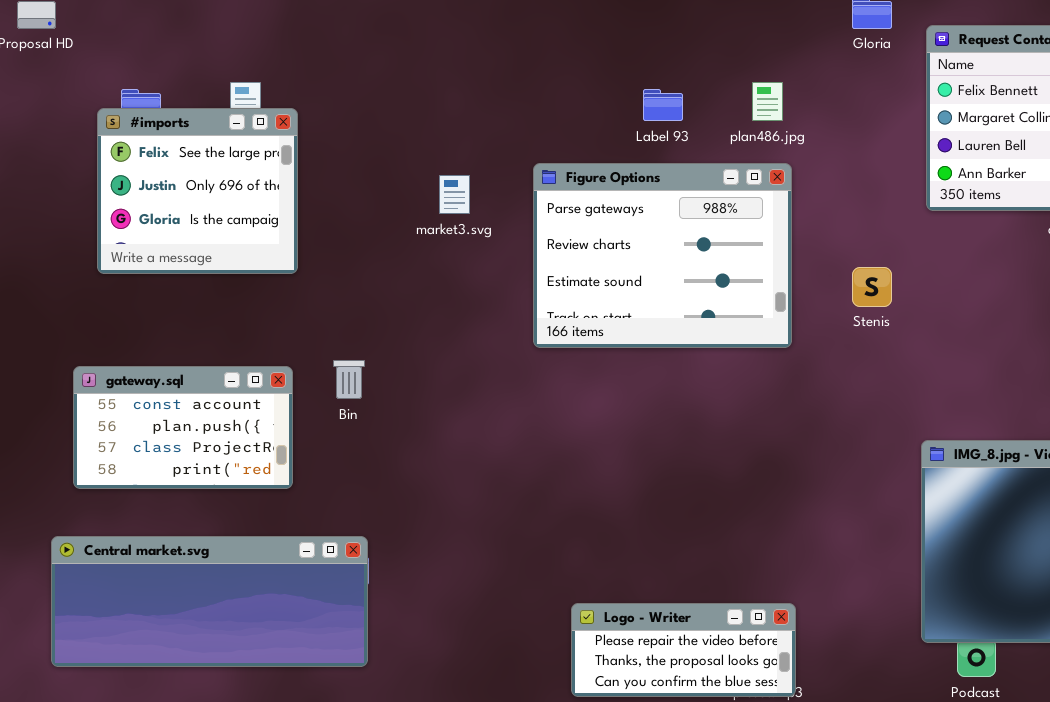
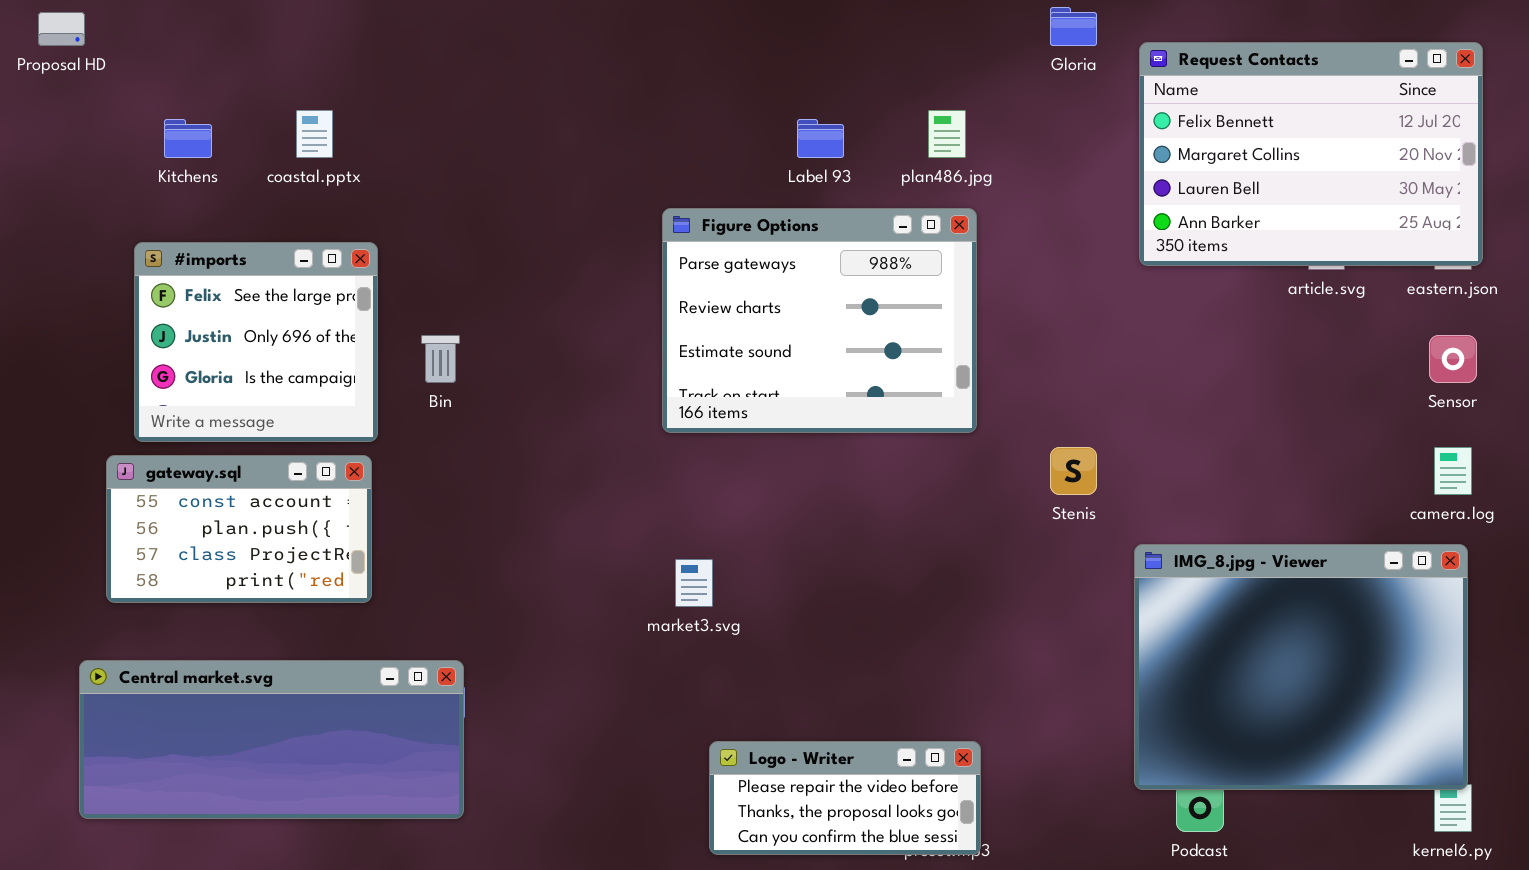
#imports: [97,108,298,274] -> [134,242,378,442], moved
market3.svg: [439,175,470,214] -> [675,559,713,607], moved
Stenis: [852,267,892,307] -> [1050,447,1097,495], moved
Bin: [333,360,365,399] -> [421,335,460,383], moved

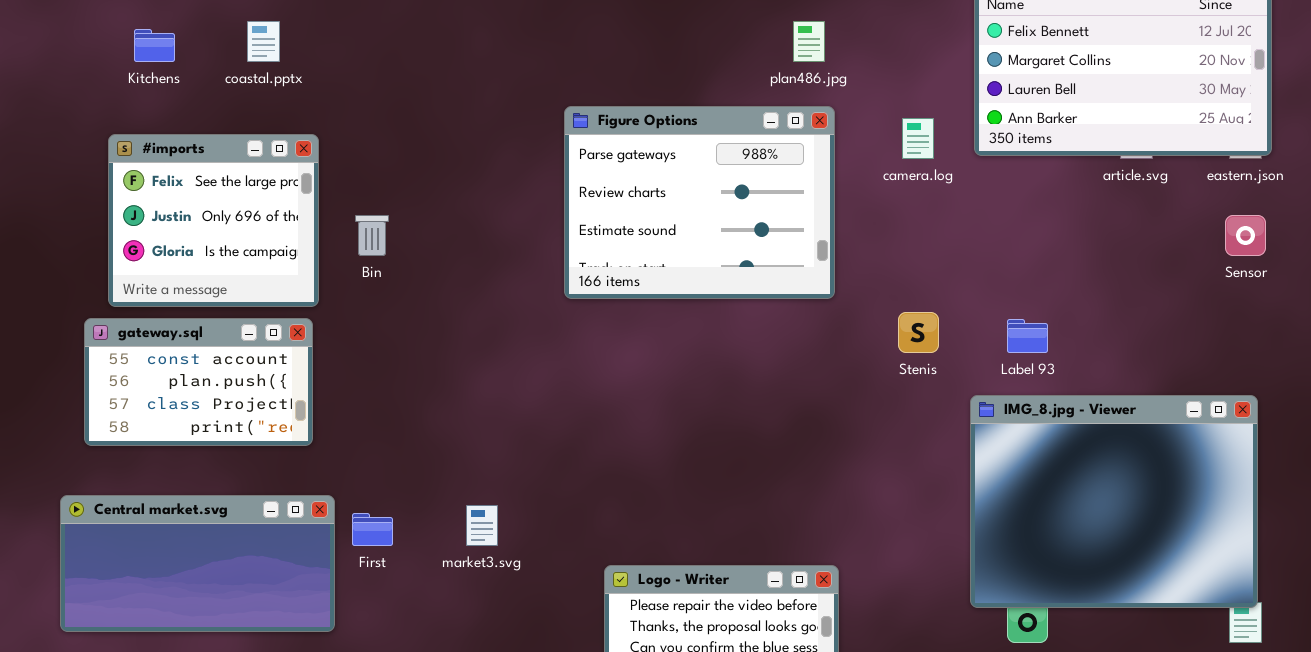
Label 93: [797,119,844,158] -> [1007,319,1048,353], moved
camera.log: [1434,447,1472,495] -> [902,118,934,159], moved
market3.svg: [675,559,713,607] -> [466,505,498,546], moved
Central market.svg: [79,660,464,819] -> [60,495,335,632], resized

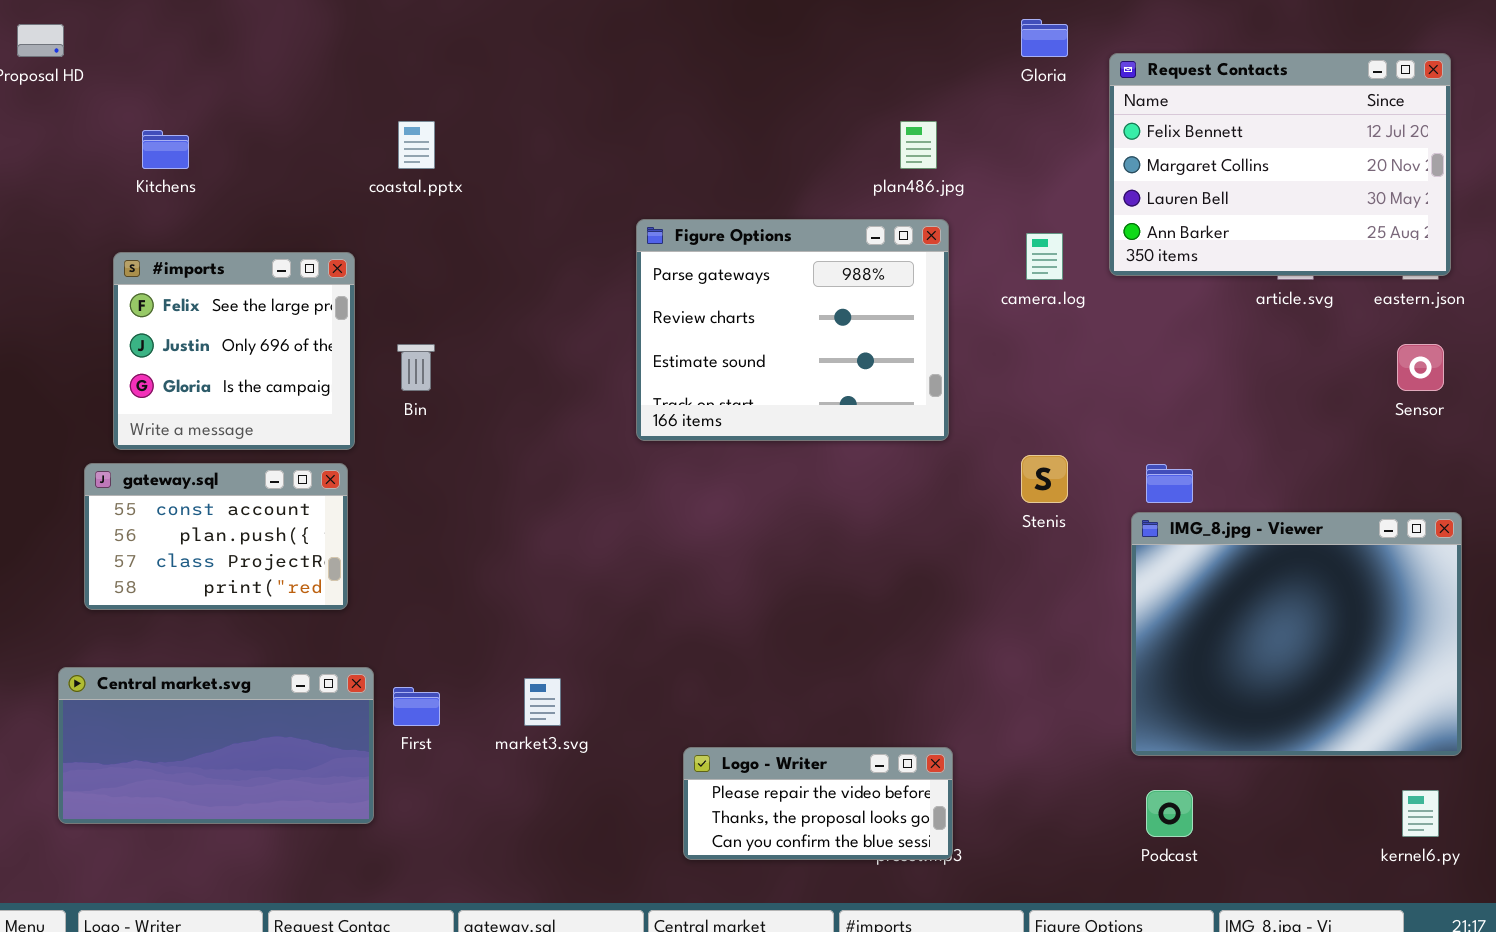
coastal.pptx: [247,21,280,62] -> [398,121,435,169], moved
IMG_8.jpg - Viewer: [970,395,1258,608] -> [1131,512,1462,756], moved

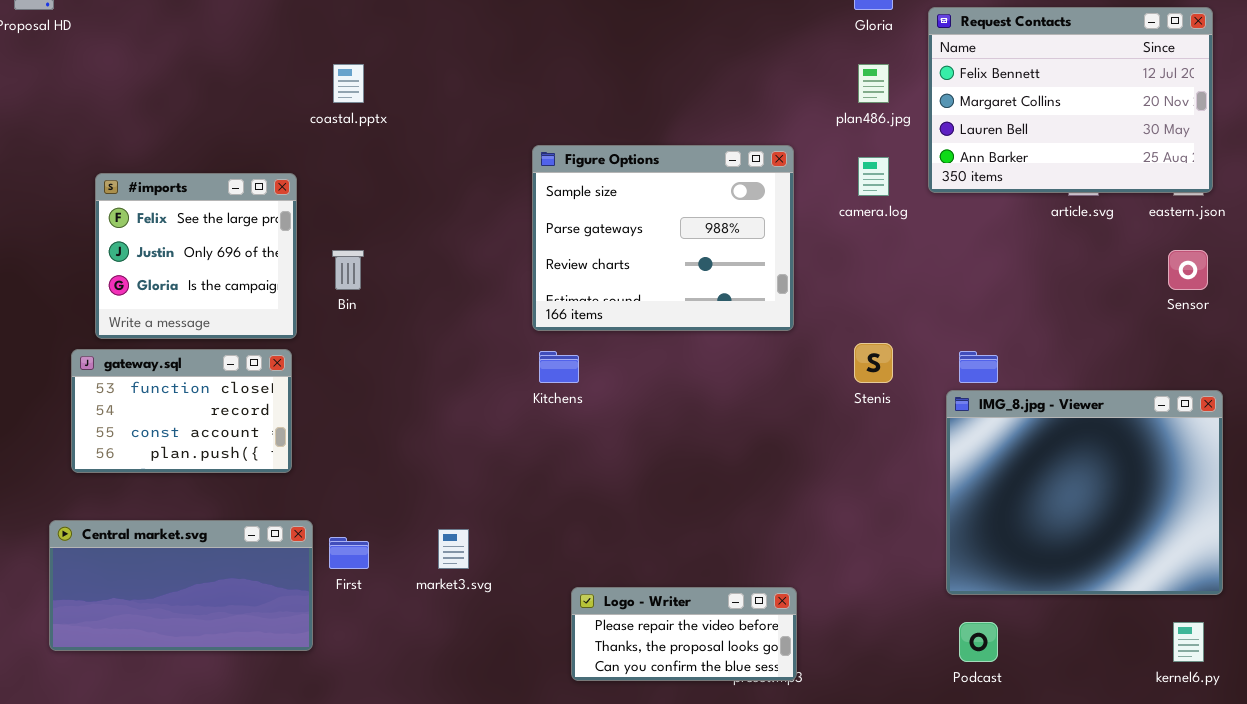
plan486.jpg: [900,121,937,169] -> [858,64,889,103], moved
Kitchens: [142,130,189,169] -> [539,351,579,383], moved
Figure Options: [636,219,949,441] -> [532,145,794,331], scrolled up 1 row
gateway.sql: [84,463,348,610] -> [71,349,292,473], scrolled up 2 rows

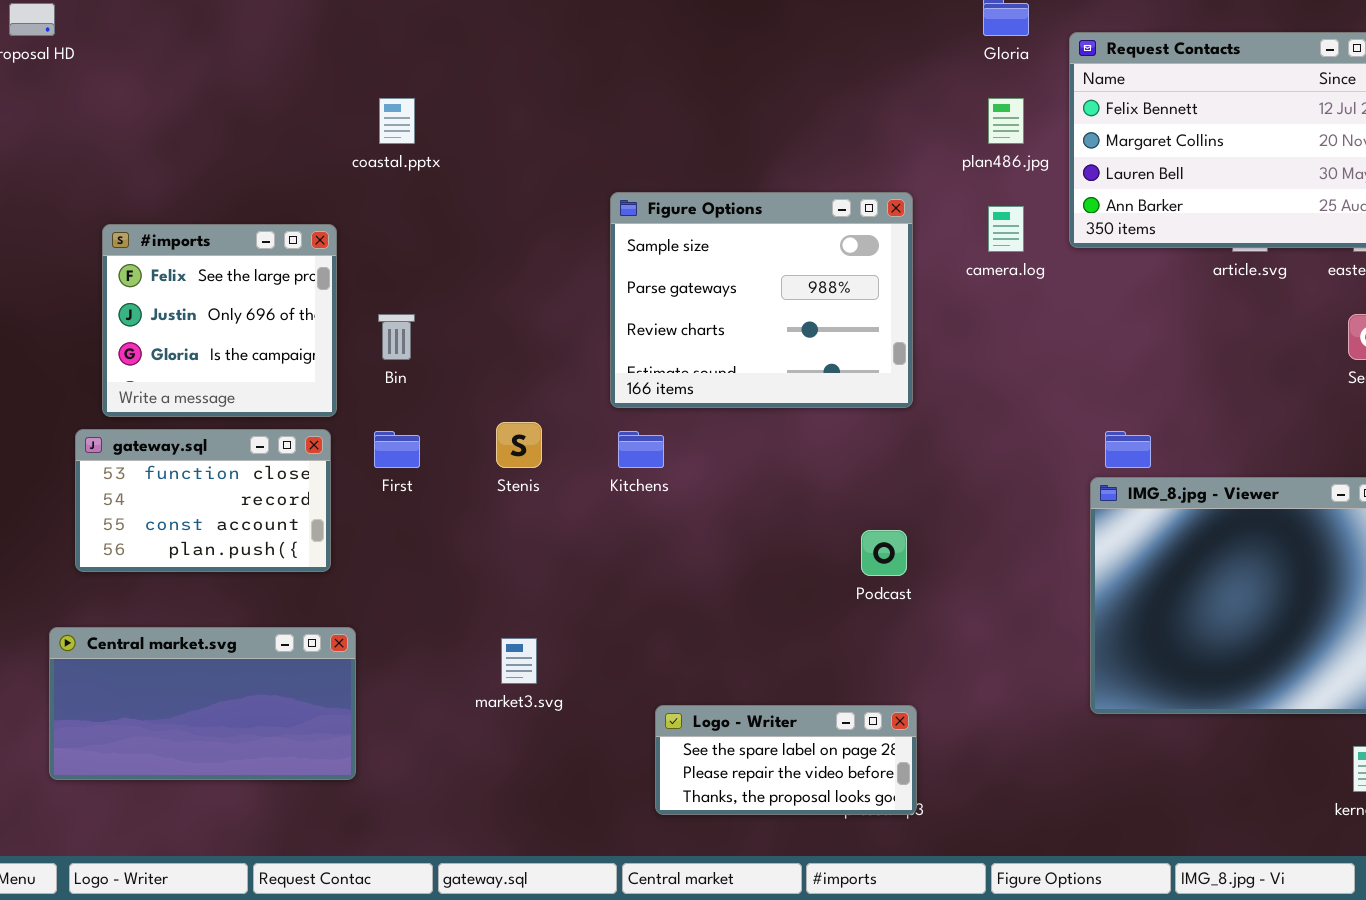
Stenis: [854,343,893,383] -> [496,422,542,468], moved
First: [329,537,369,569] -> [374,431,420,468], moved
Logo - Writer: [571,587,797,681] -> [655,705,917,815], scrolled up 1 row
Podcast: [959,622,998,662] -> [861,530,907,576], moved

